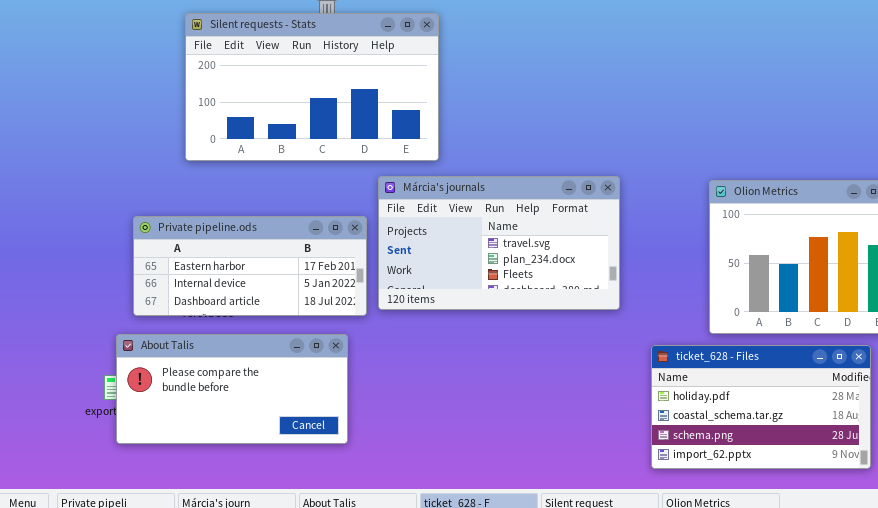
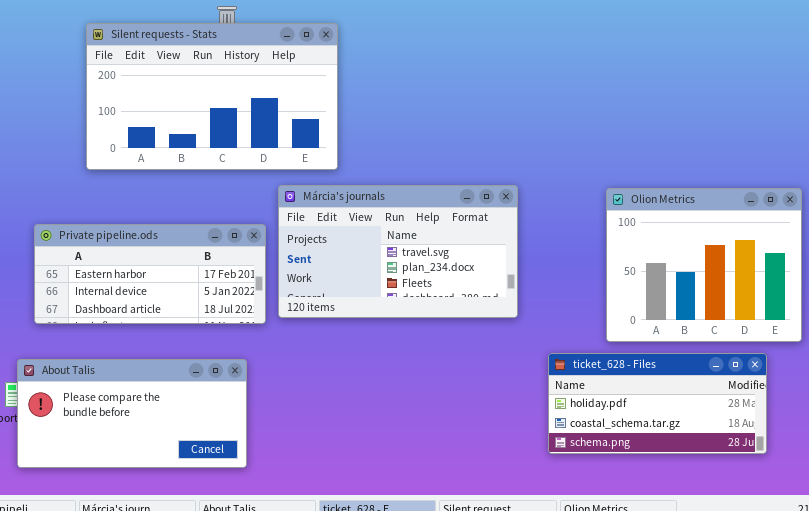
About Talis: [116,334,348,444] -> [17,359,247,468], moved
ticket_628 - Files: [651,345,871,469] -> [548,353,767,454], resized

